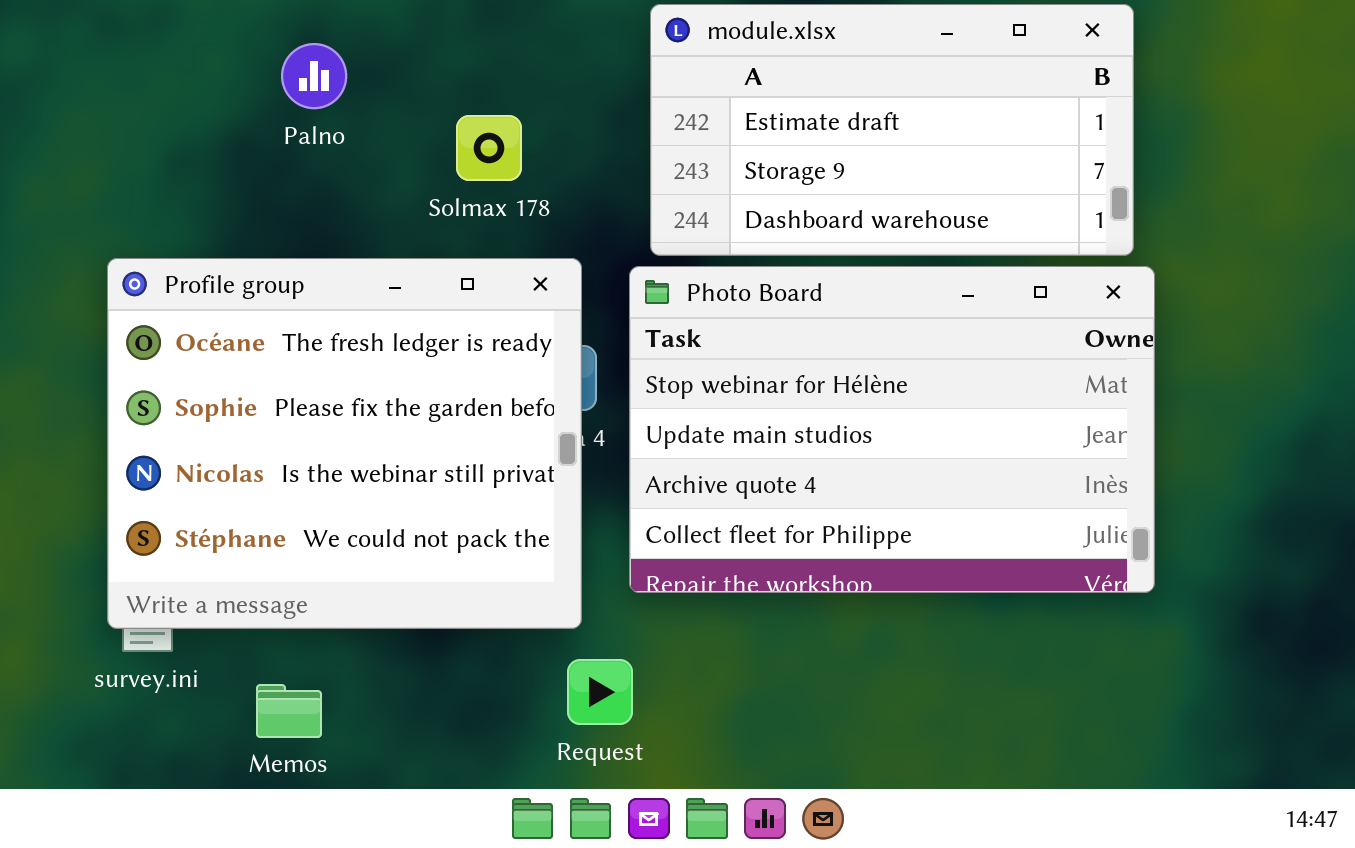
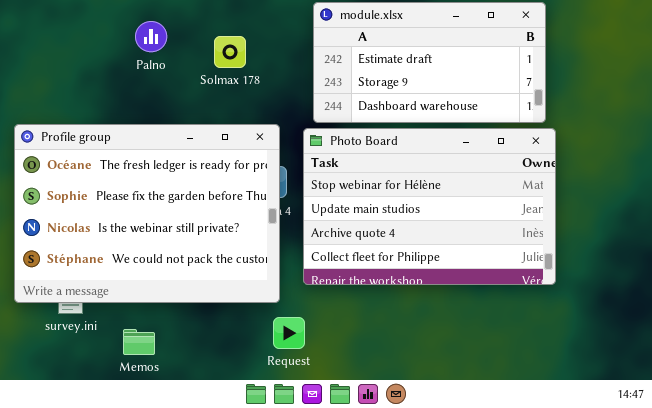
Solmax 178: [456,115,522,181] -> [214,36,246,68], moved
Profile group: [107,258,582,629] -> [14,124,280,303], resized

